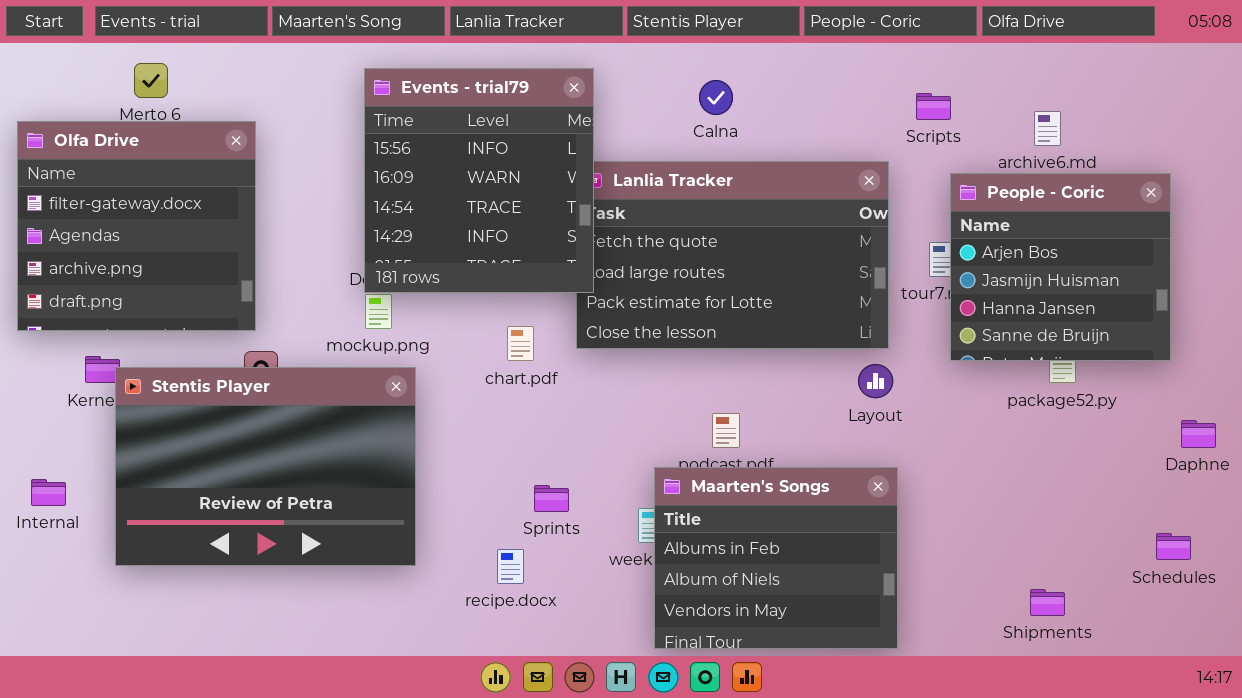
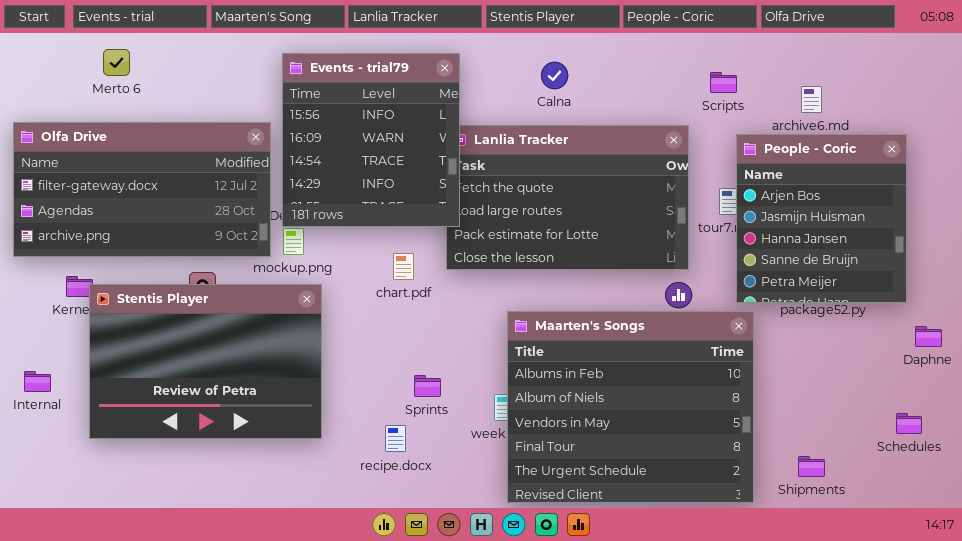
Olfa Drive: [17,121,256,331] -> [13,122,271,257], resized
People - Coric: [950,173,1171,361] -> [736,134,907,303], resized
Maarten's Songs: [654,467,898,649] -> [507,311,754,503], resized

